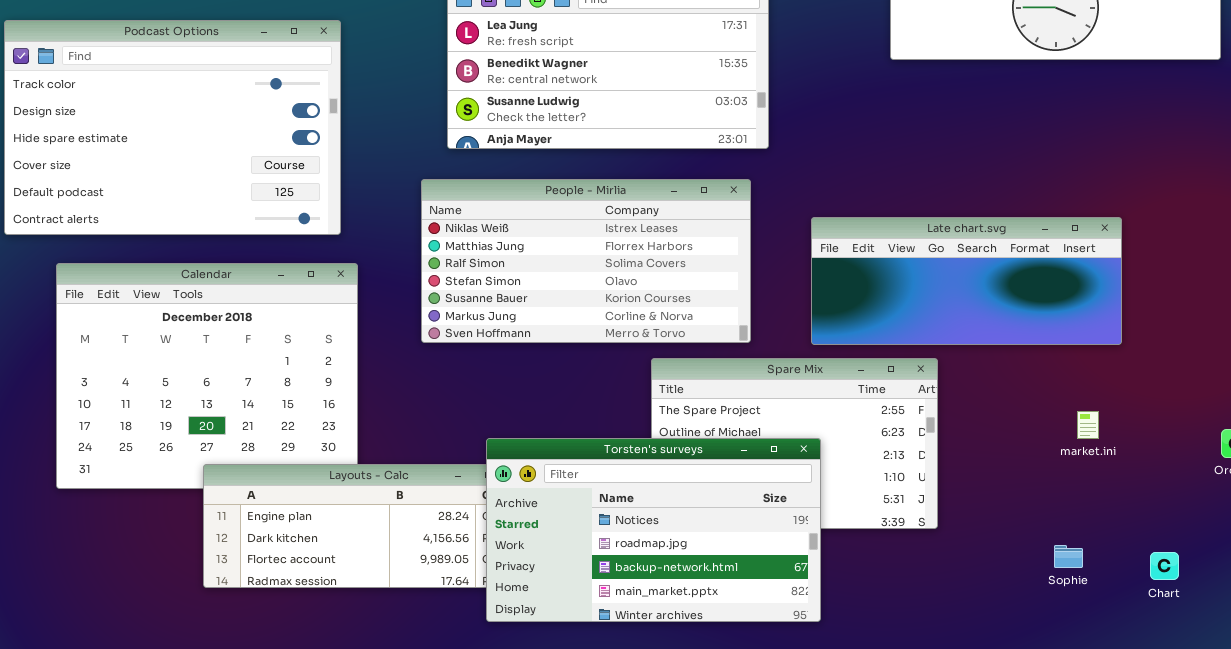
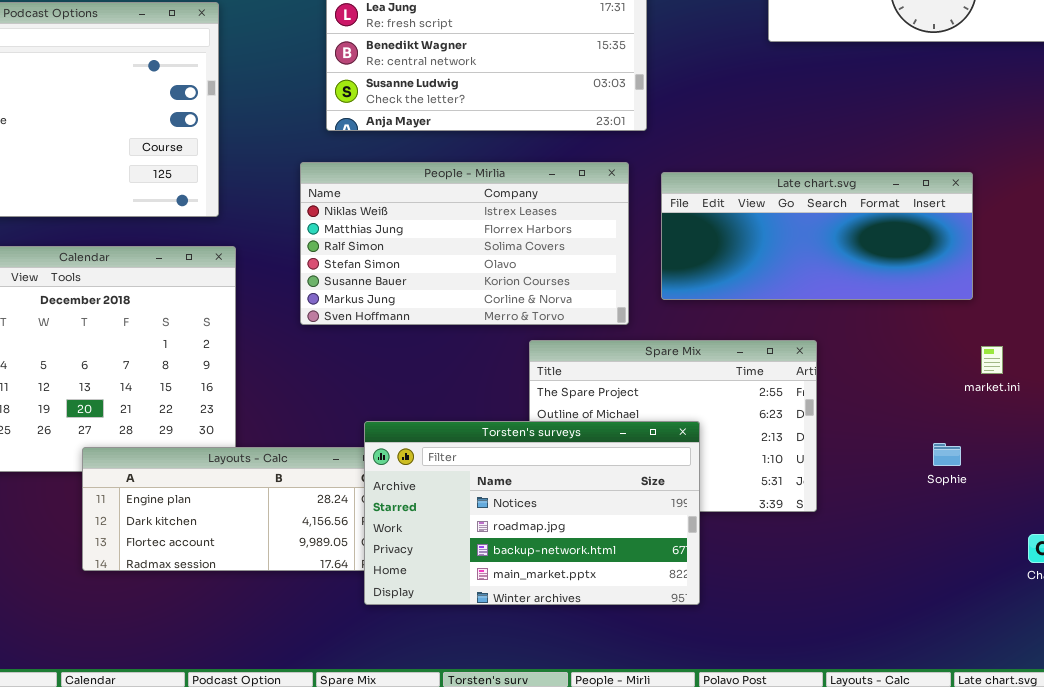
Late chart.svg: [811,217,1122,345] -> [661,172,973,300], moved
market.ini: [1077,411,1099,439] -> [981,346,1003,374], moved
Sophie: [1054,545,1083,568] -> [933,443,961,466], moved

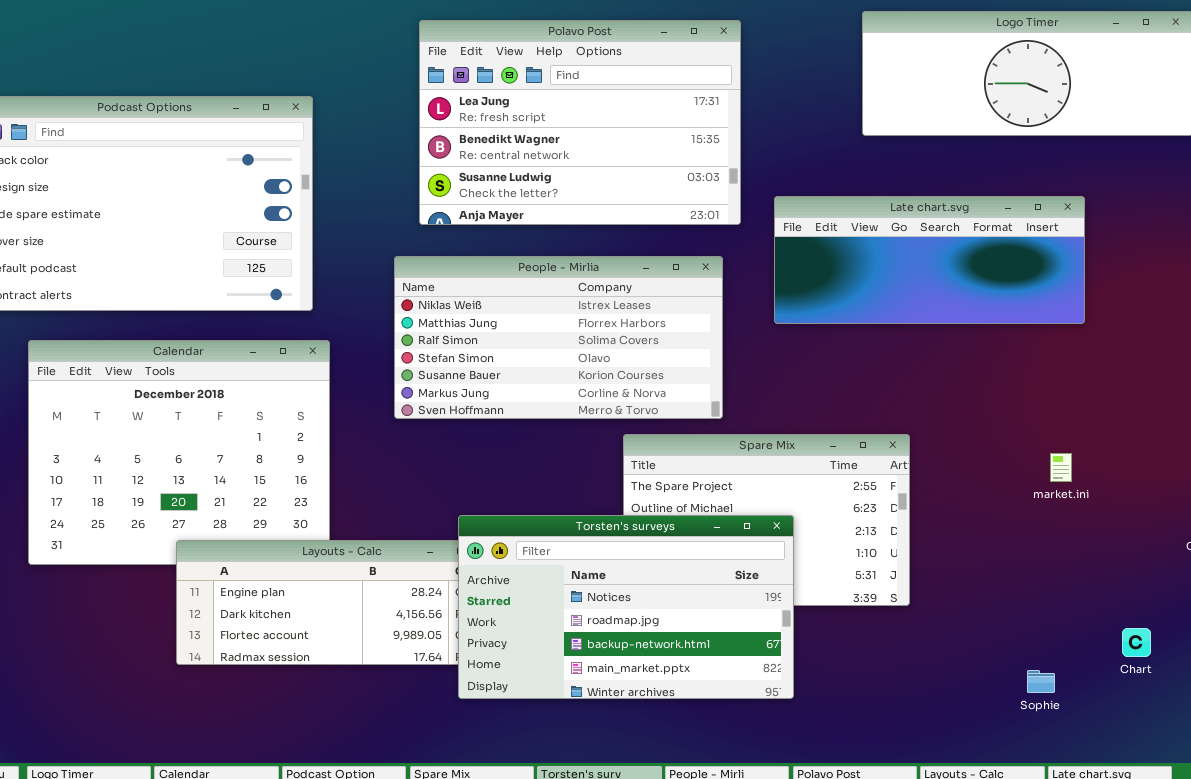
Late chart.svg: [661,172,973,300] -> [774,196,1085,324], moved
market.ini: [981,346,1003,374] -> [1050,453,1072,482], moved
Sophie: [933,443,961,466] -> [1027,670,1055,693], moved

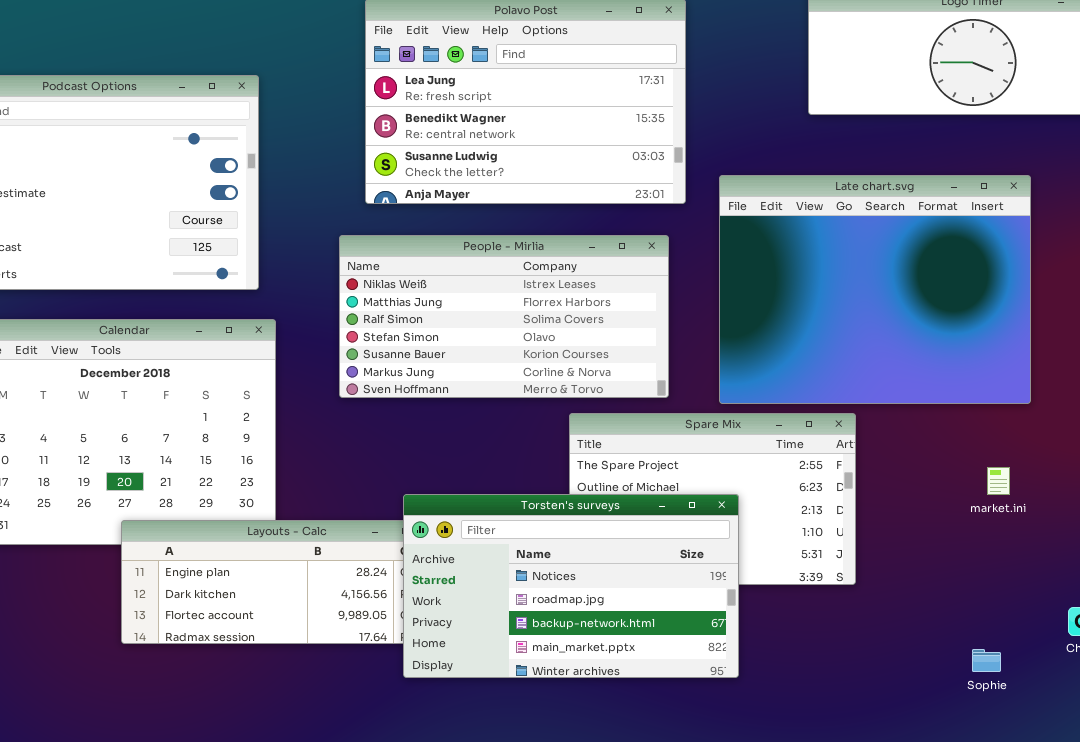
Late chart.svg: [774,196,1085,324] -> [719,175,1031,404], resized
market.ini: [1050,453,1072,482] -> [987,467,1010,495], moved

